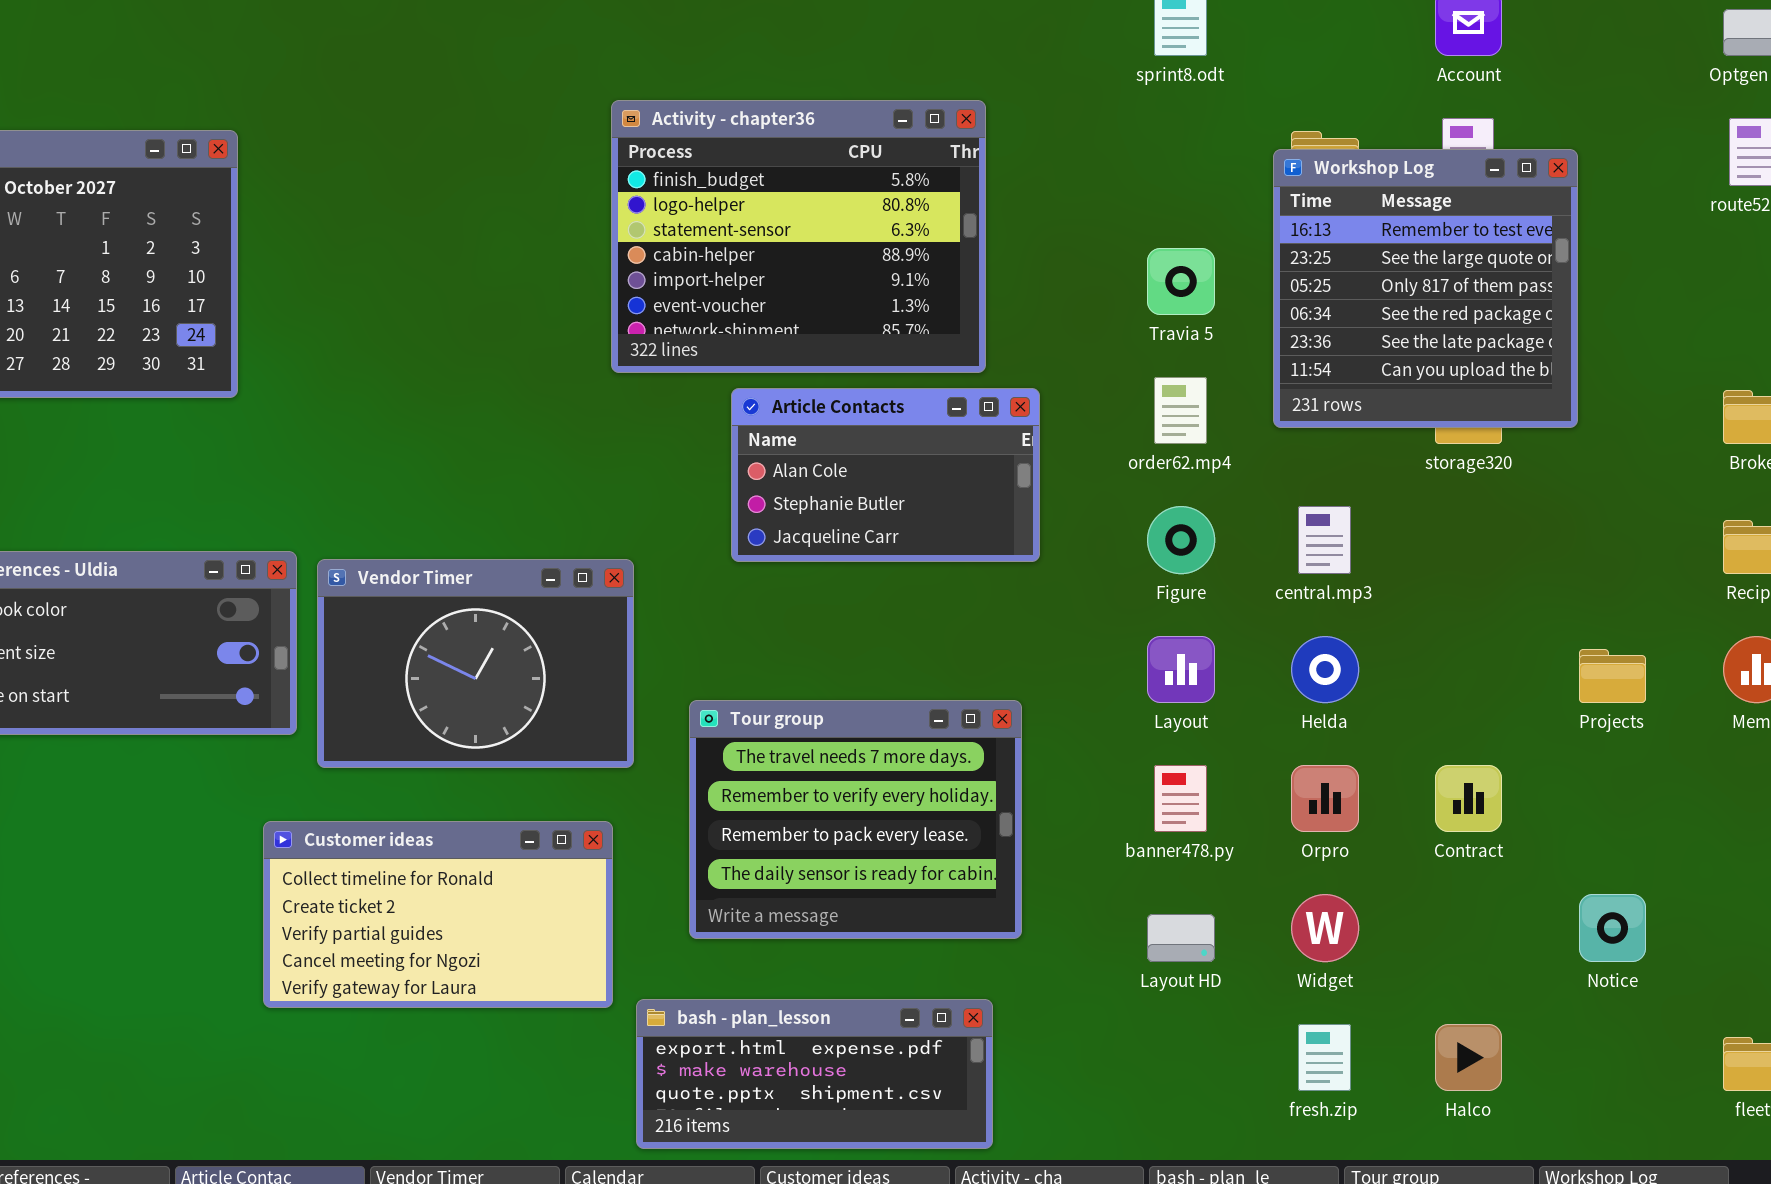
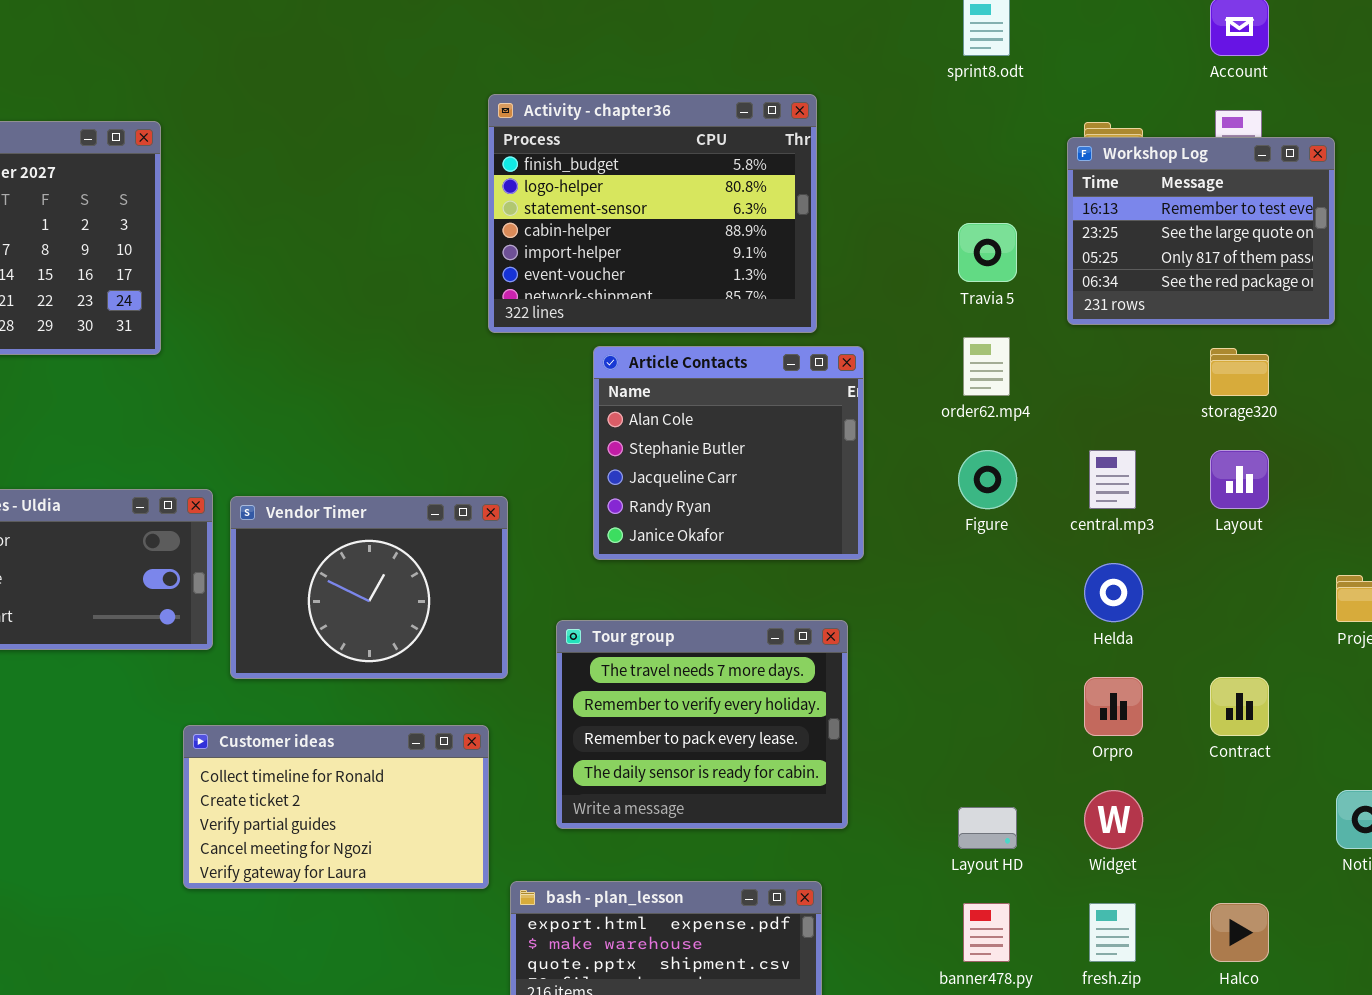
Workshop Log: [1273,149,1578,428] -> [1067,137,1335,325], resized
Article Contacts: [731,388,1040,562] -> [593,346,864,560], resized
Layout: [1147,636,1215,703] -> [1210,450,1269,509], moved
banner478.py: [1154,765,1207,832] -> [963,903,1010,962], moved

